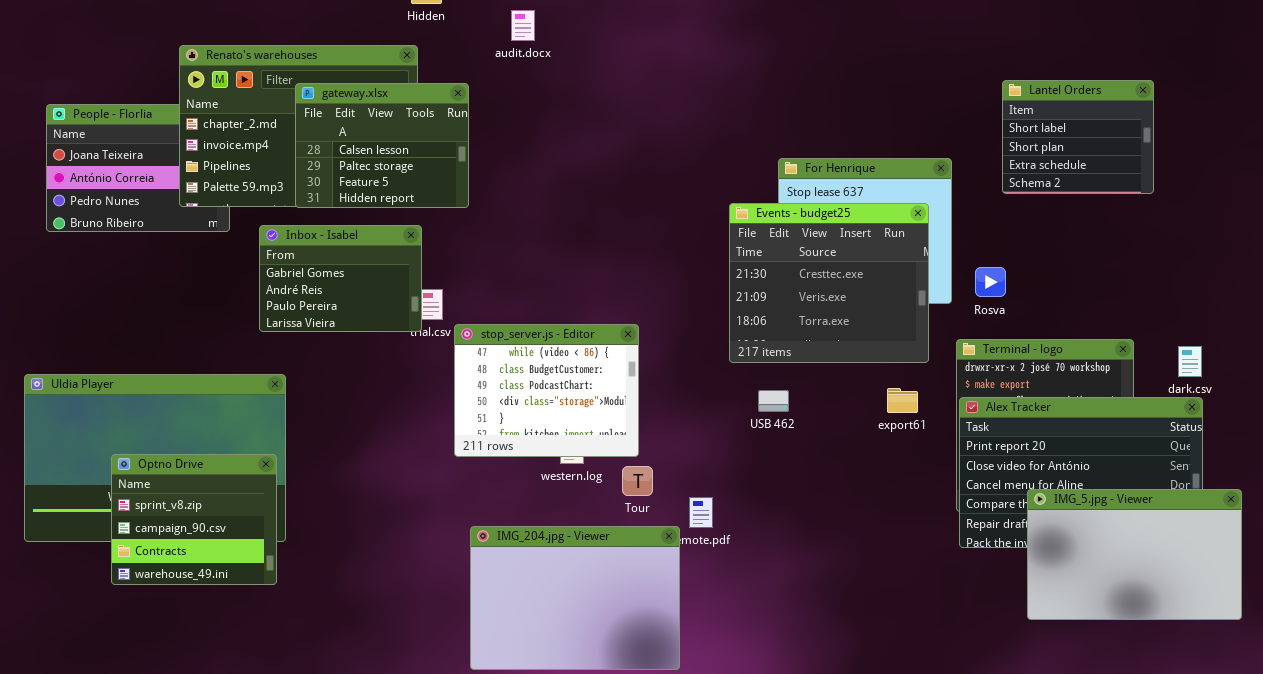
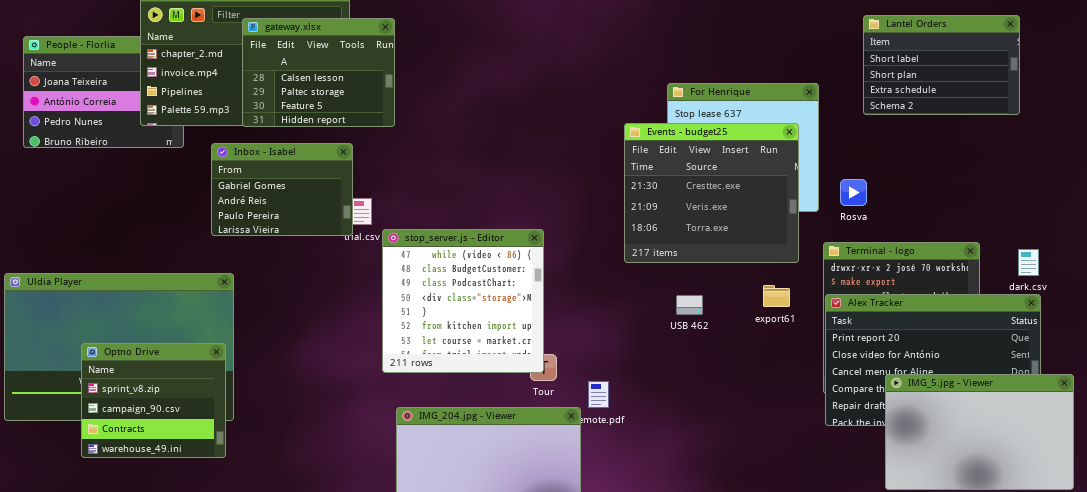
Lantel Orders: [1002,80,1154,194] -> [863,15,1020,115], resized
stop_server.js - Editor: [454,324,639,457] -> [382,229,544,373], resized
USB 462: [758,390,789,412] -> [676,295,703,315], moved

